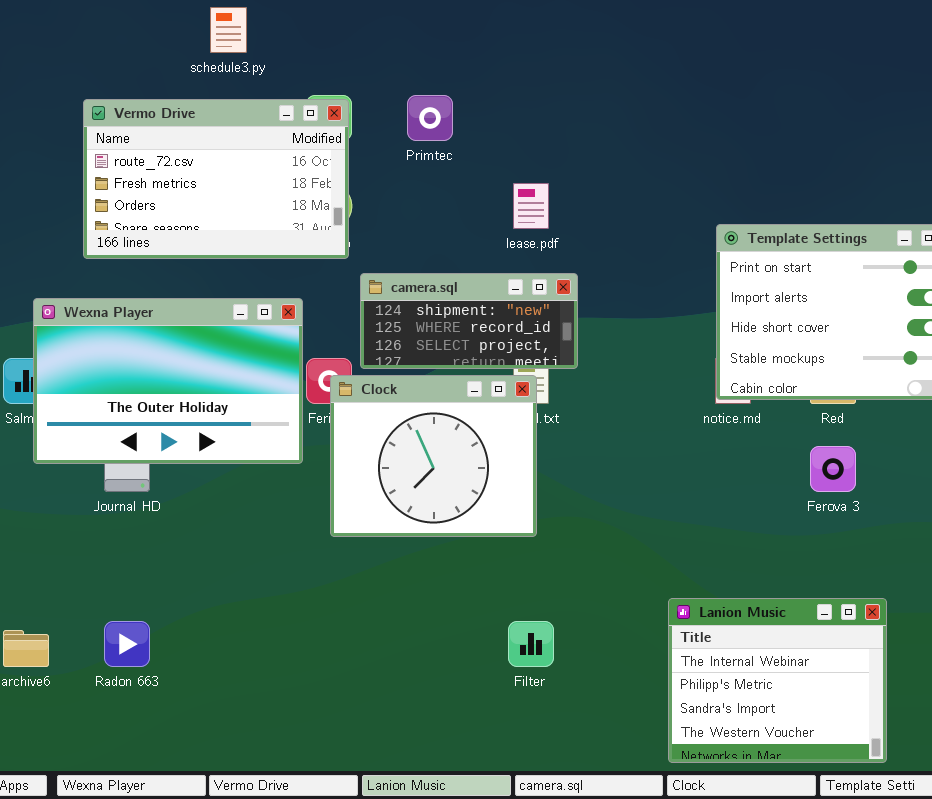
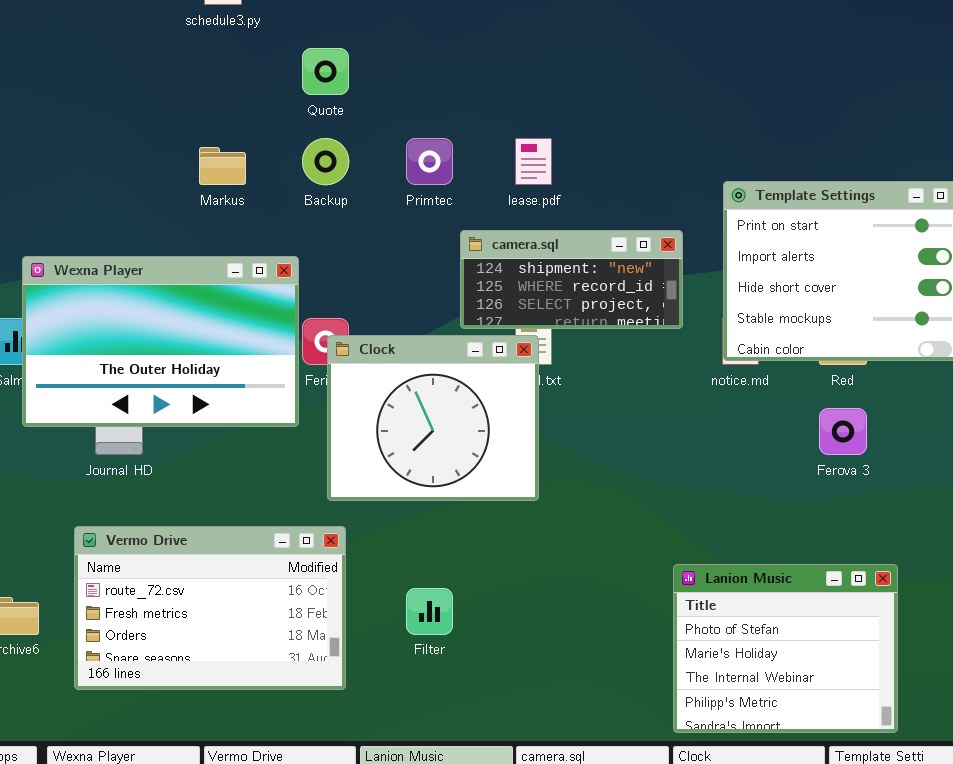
Primtec: [407,95,453,141] -> [406,138,453,185], moved
Vermo Drive: [83,99,349,259] -> [74,526,346,690], moved
camera.sql: [360,273,578,369] -> [460,230,683,329], moved
Lanion Music: [668,598,887,763] -> [673,564,898,733], scrolled up 2 rows
Filter: [508,621,554,667] -> [406,588,453,635], moved

